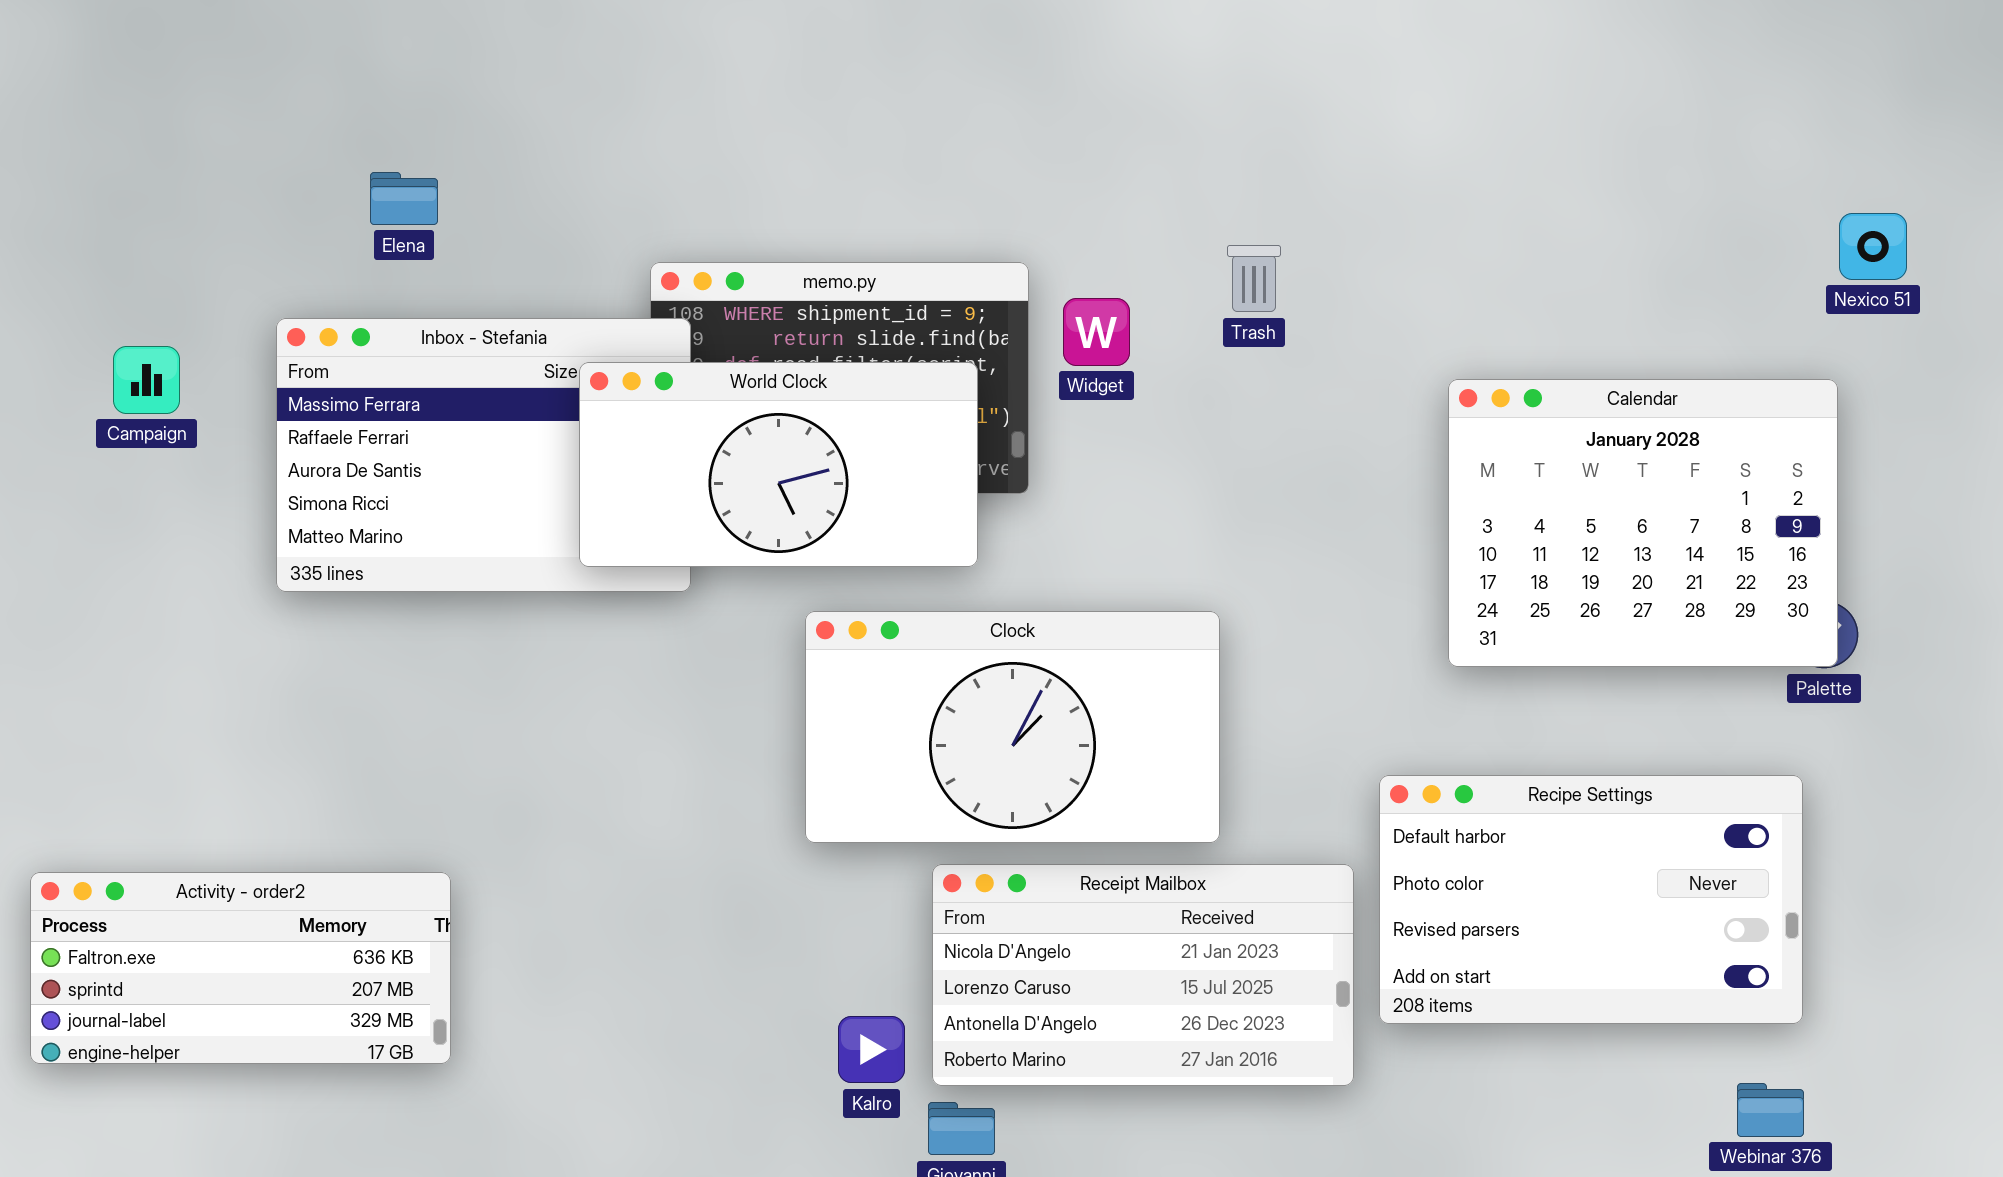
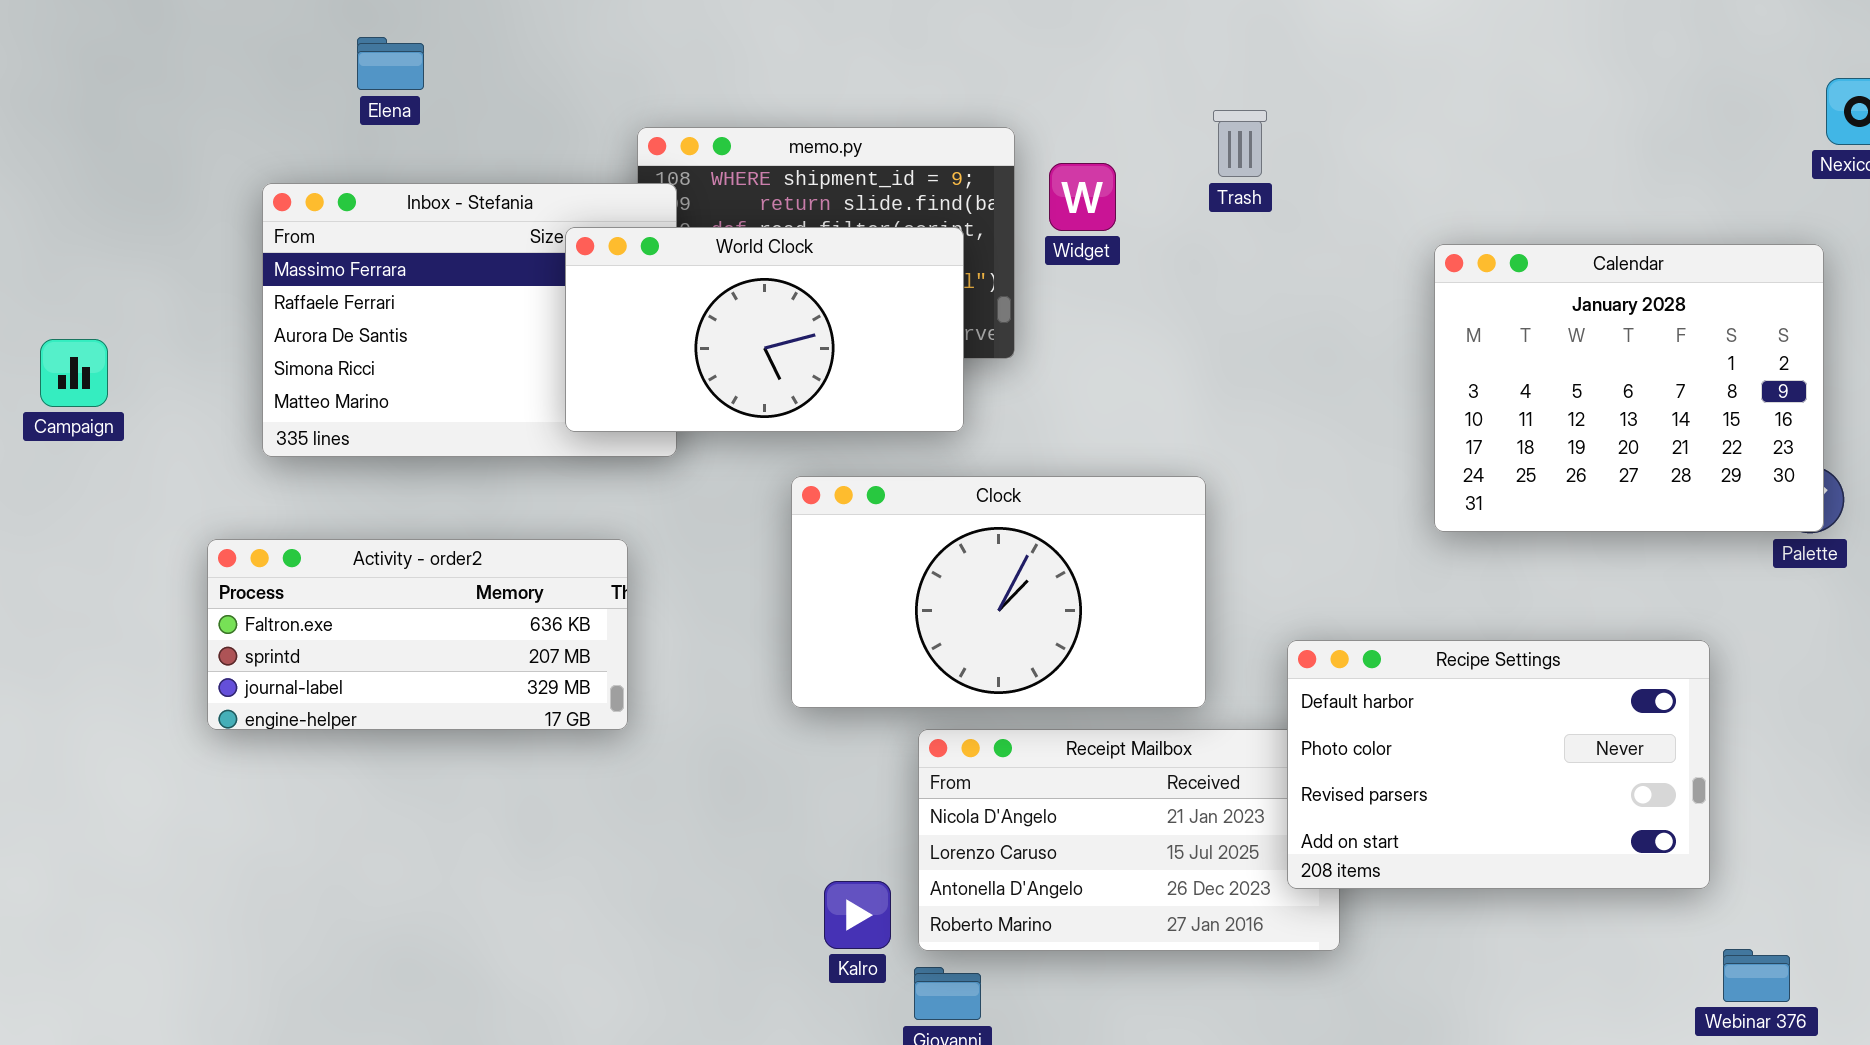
Campaign: [113,346,180,414] -> [40,339,108,407], moved
Recipe Settings: [1379,775,1803,1024] -> [1287,640,1710,889], moved
Activity - order2: [30,872,451,1064] -> [207,539,628,730], moved

